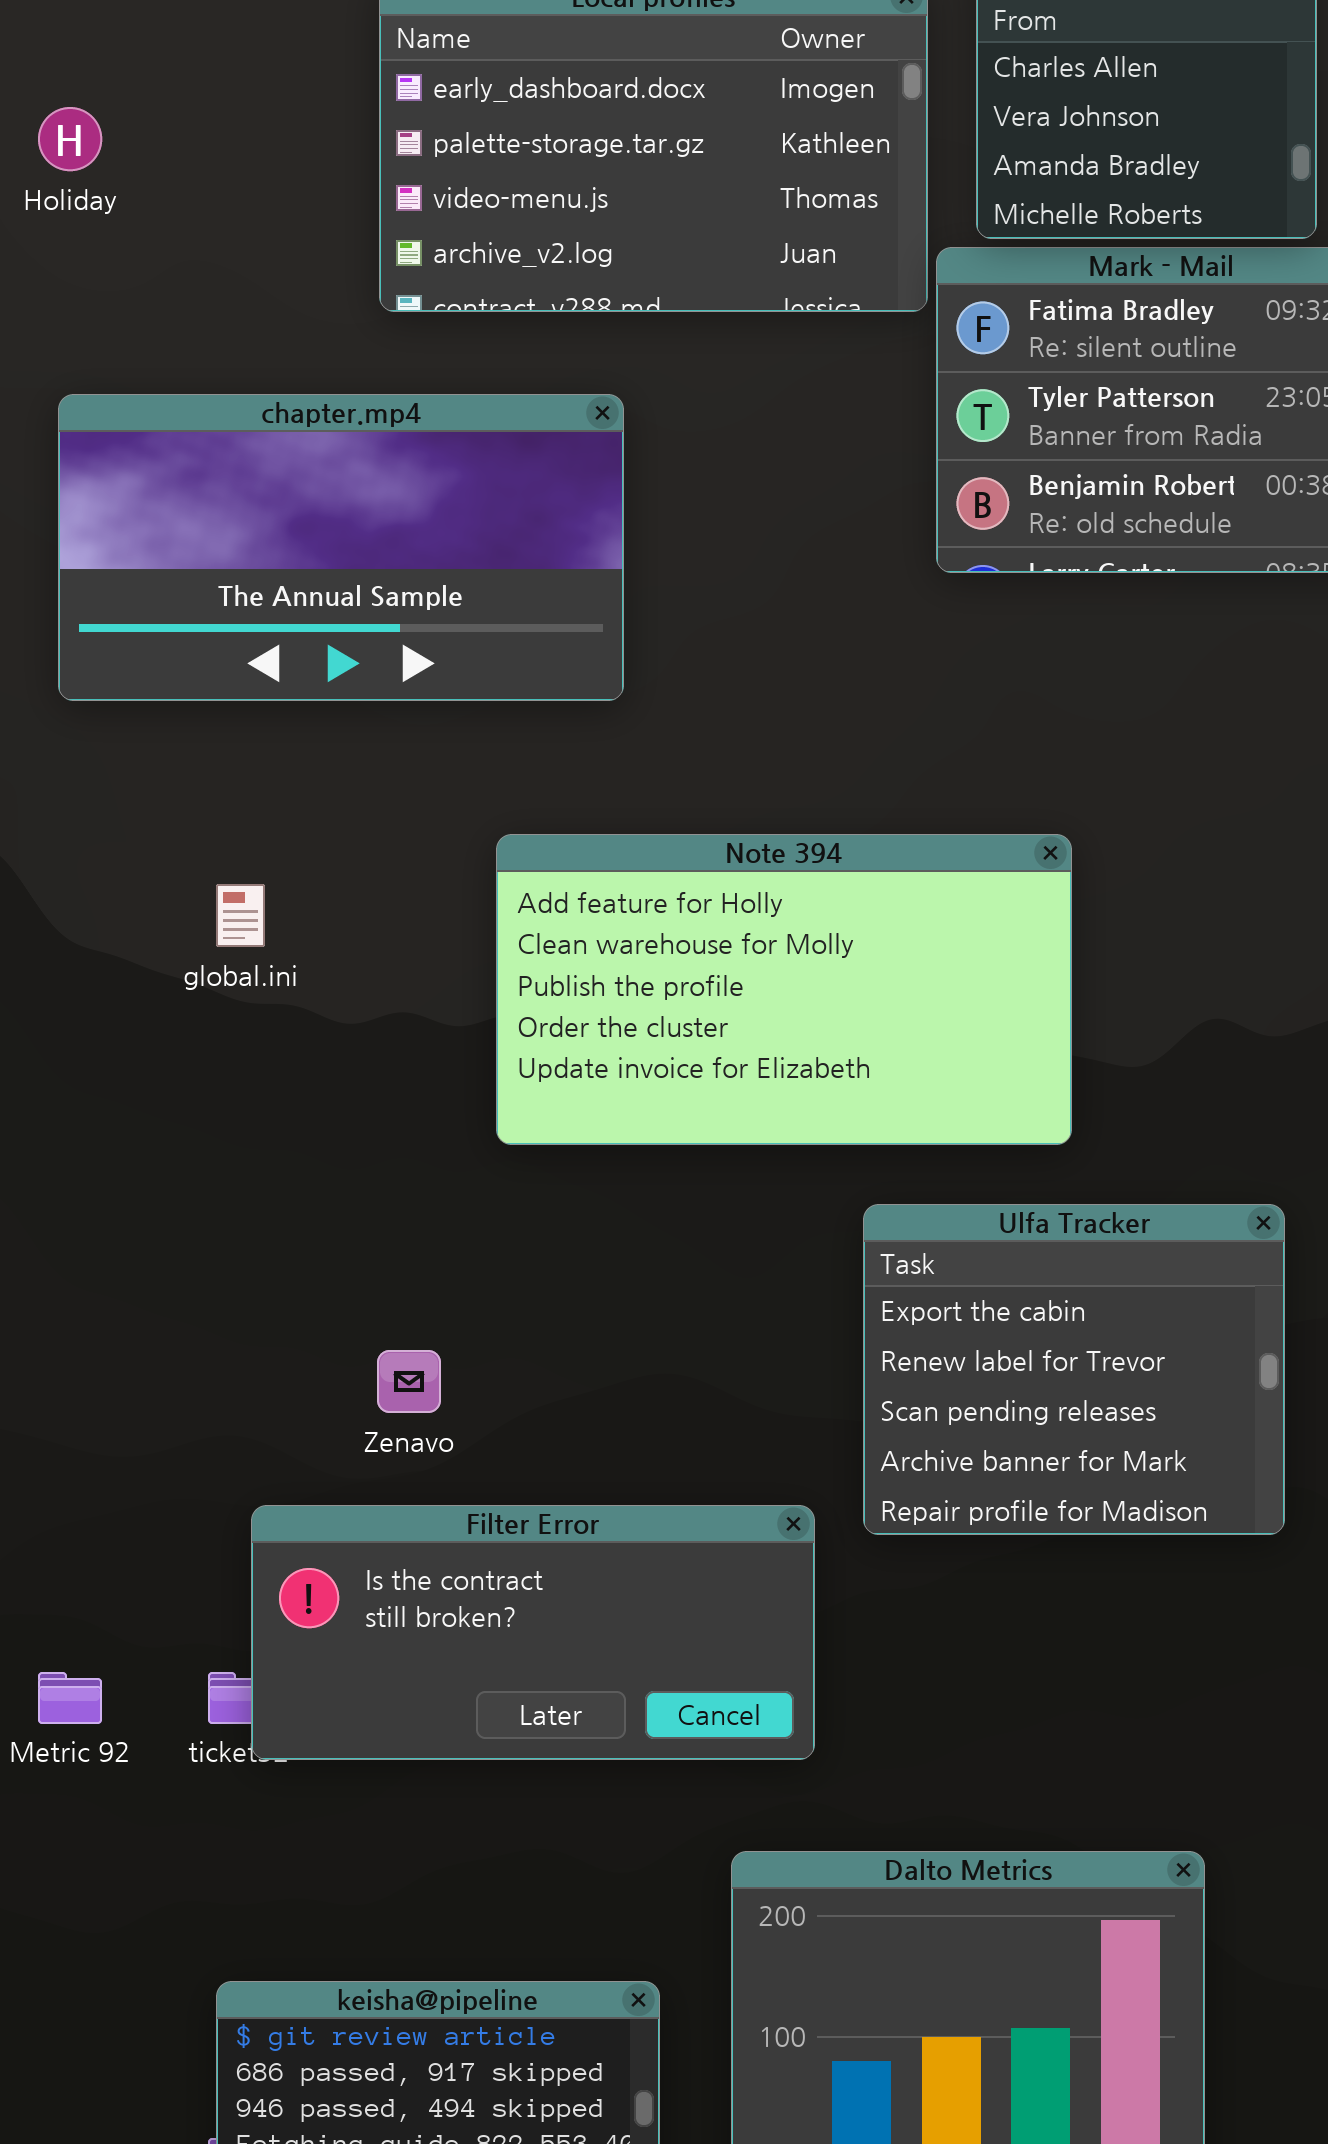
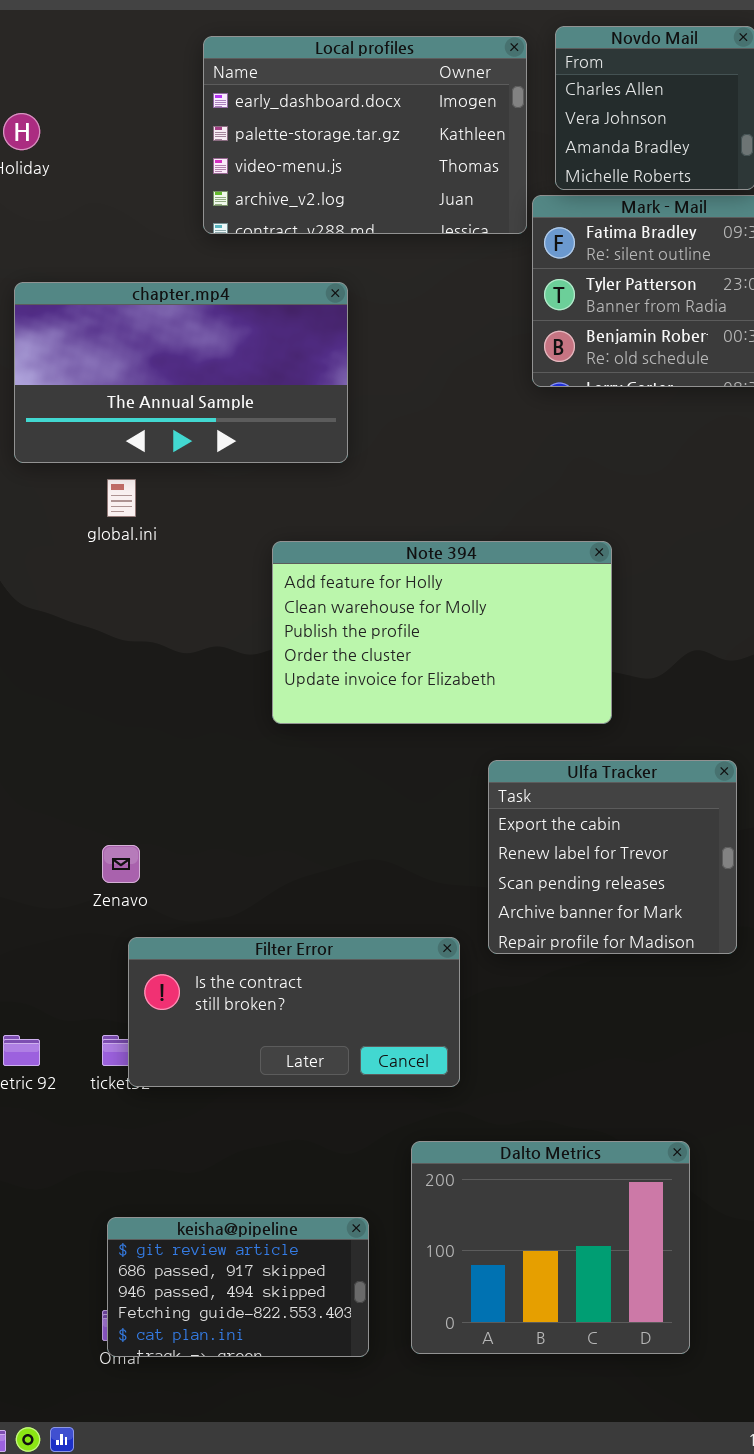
global.ini: [216,884,265,947] -> [107,479,136,517], moved
Zenavo: [377,1350,441,1413] -> [102,845,140,883], moved

